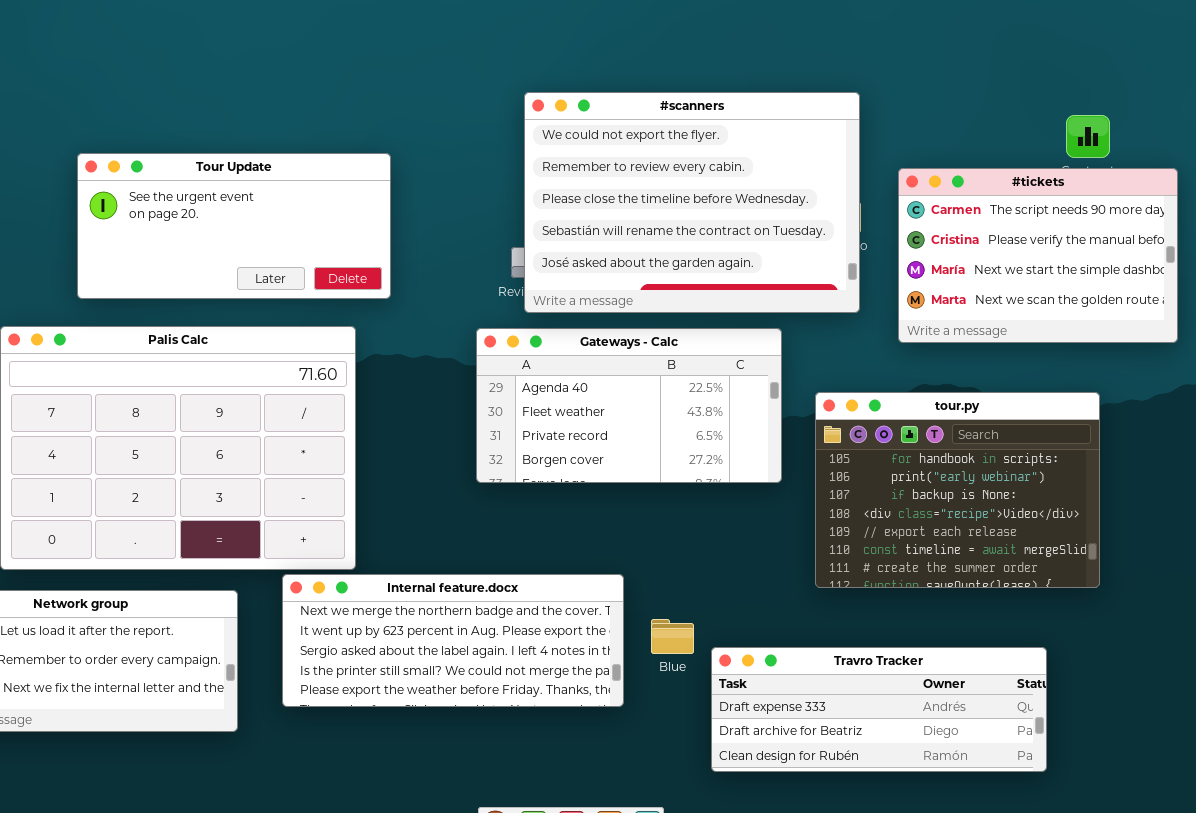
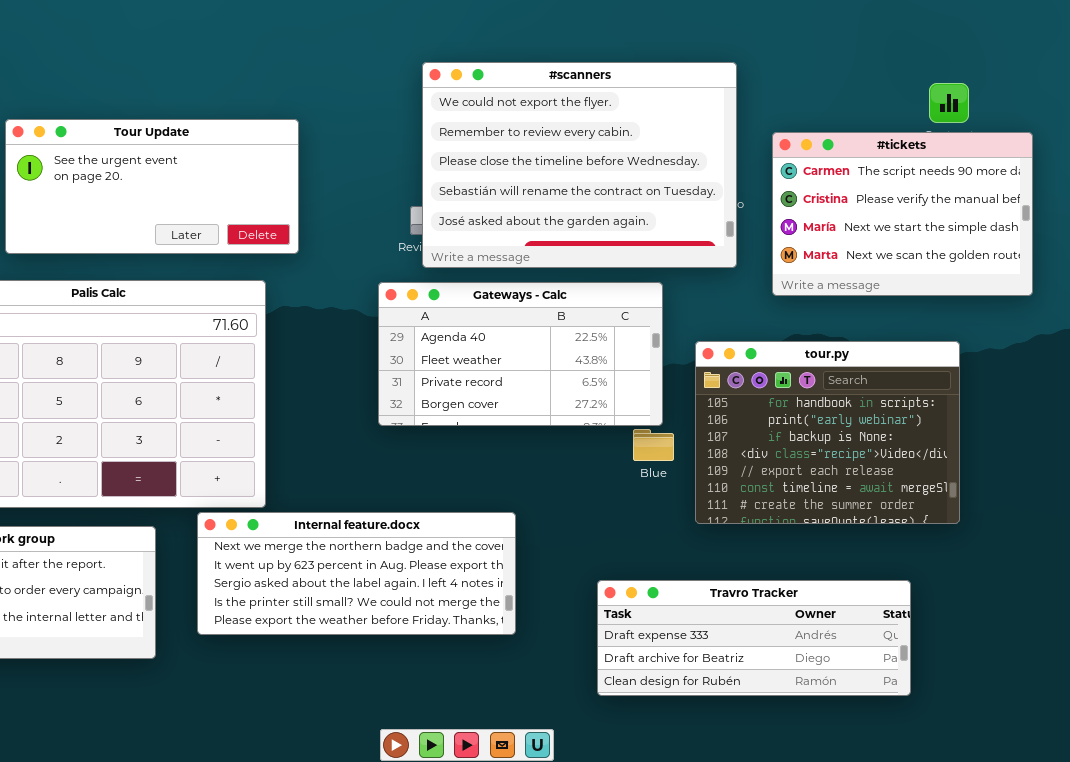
Blue: [651,619,694,654] -> [633,429,674,461], moved

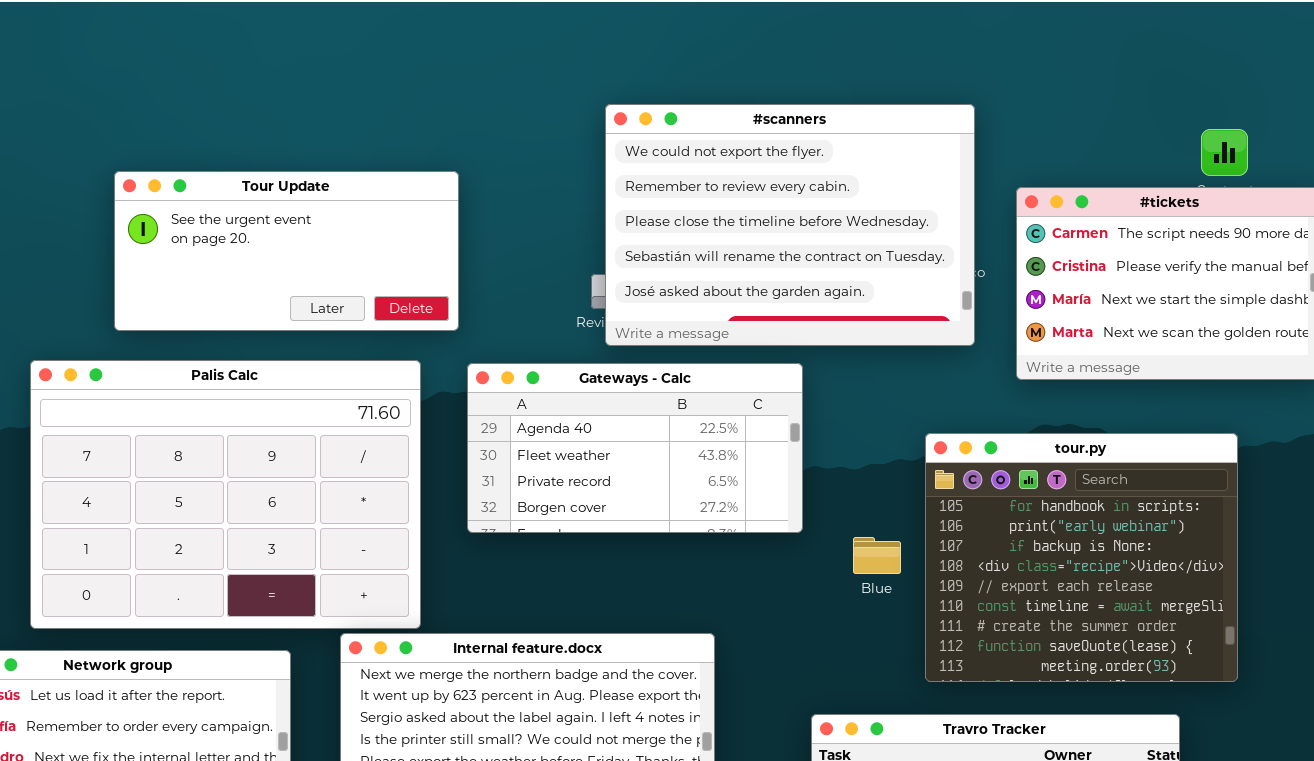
Gateways - Calc: [378,282,663,426] -> [467,363,803,533], moved
tour.py: [695,341,960,524] -> [925,433,1238,682], resized

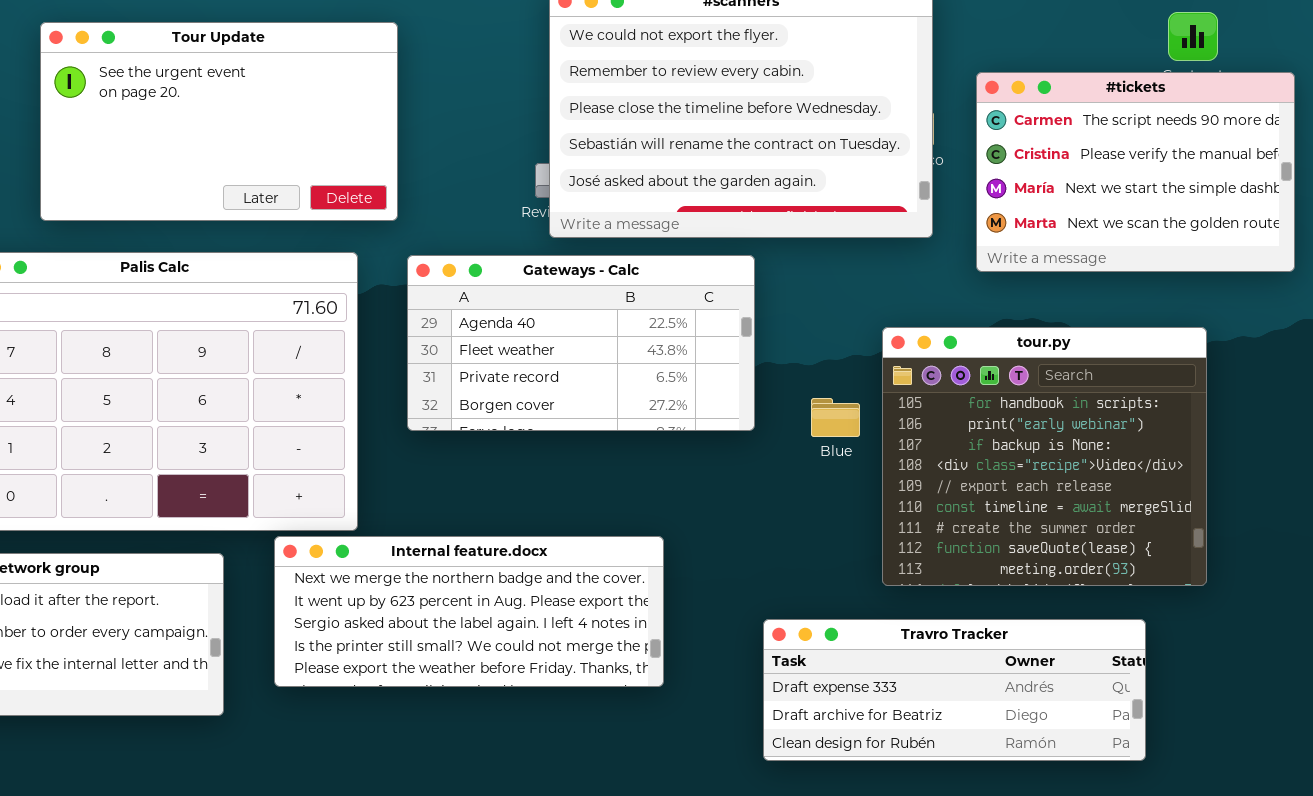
Tour Update: [114,171,459,331] -> [40,22,398,221], resized
Blue: [853,537,901,574] -> [811,398,860,437], moved

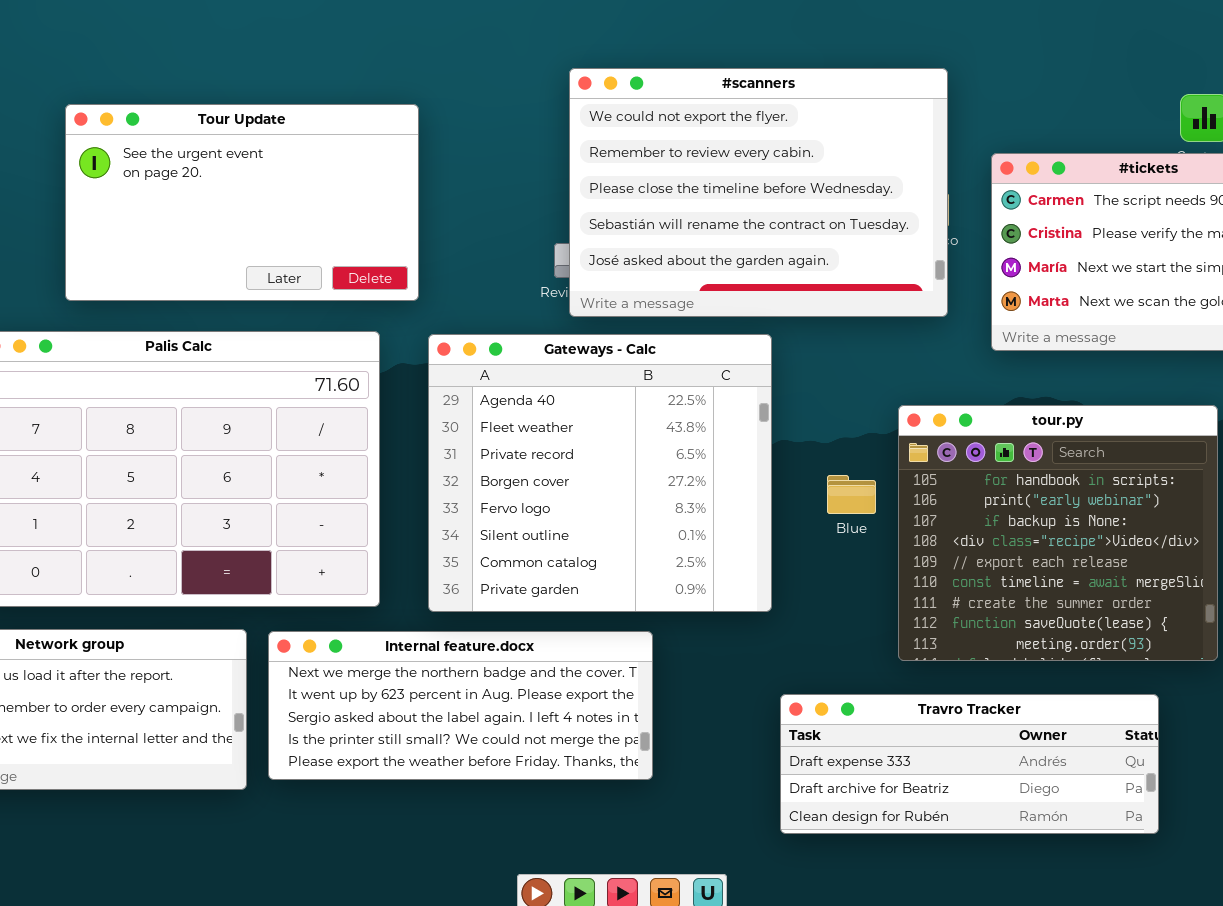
Gateways - Calc: [407,255,755,431] -> [428,334,772,612], resized
Internal feature.docx: [274,536,664,687] -> [268,631,653,780], moved

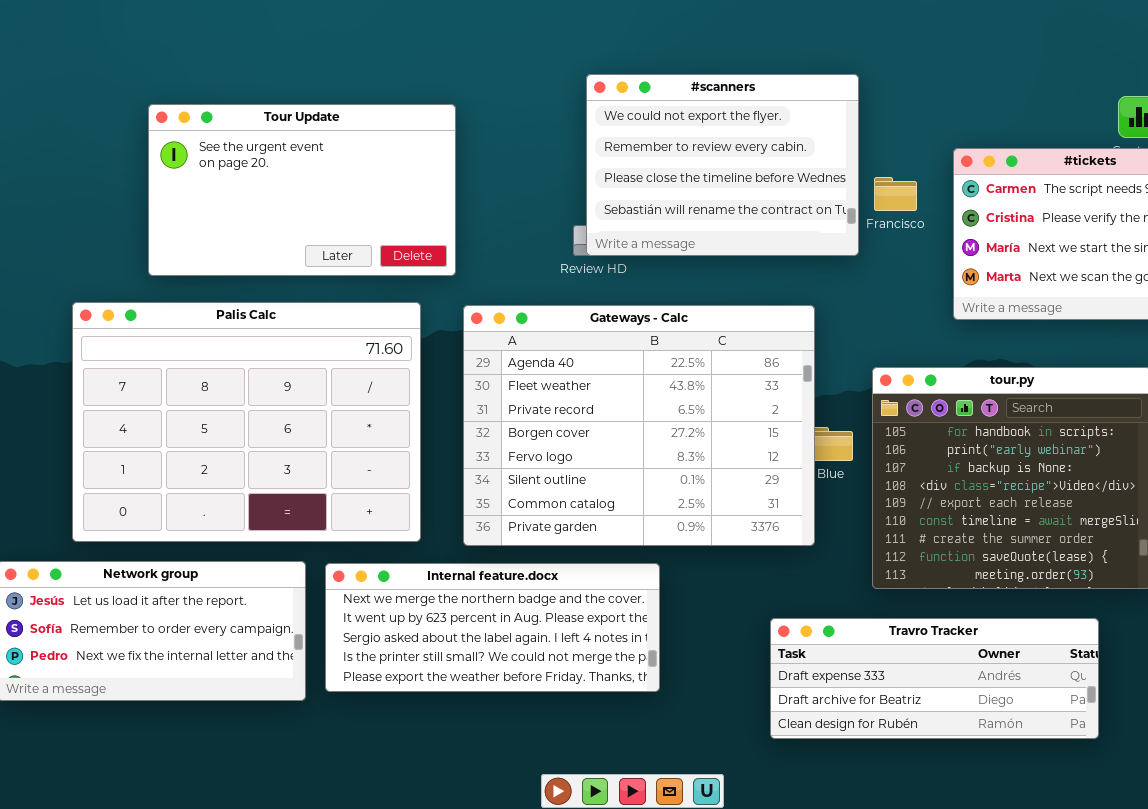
#scanners: [569,68,948,317] -> [586,74,859,256], resized
Gateways - Calc: [428,334,772,612] -> [463,305,815,546], resized

